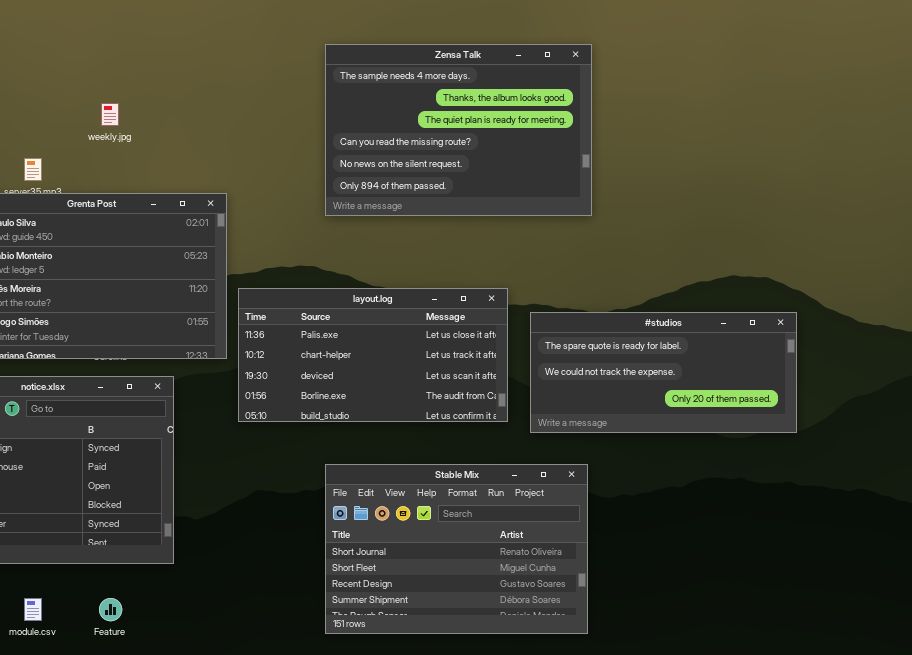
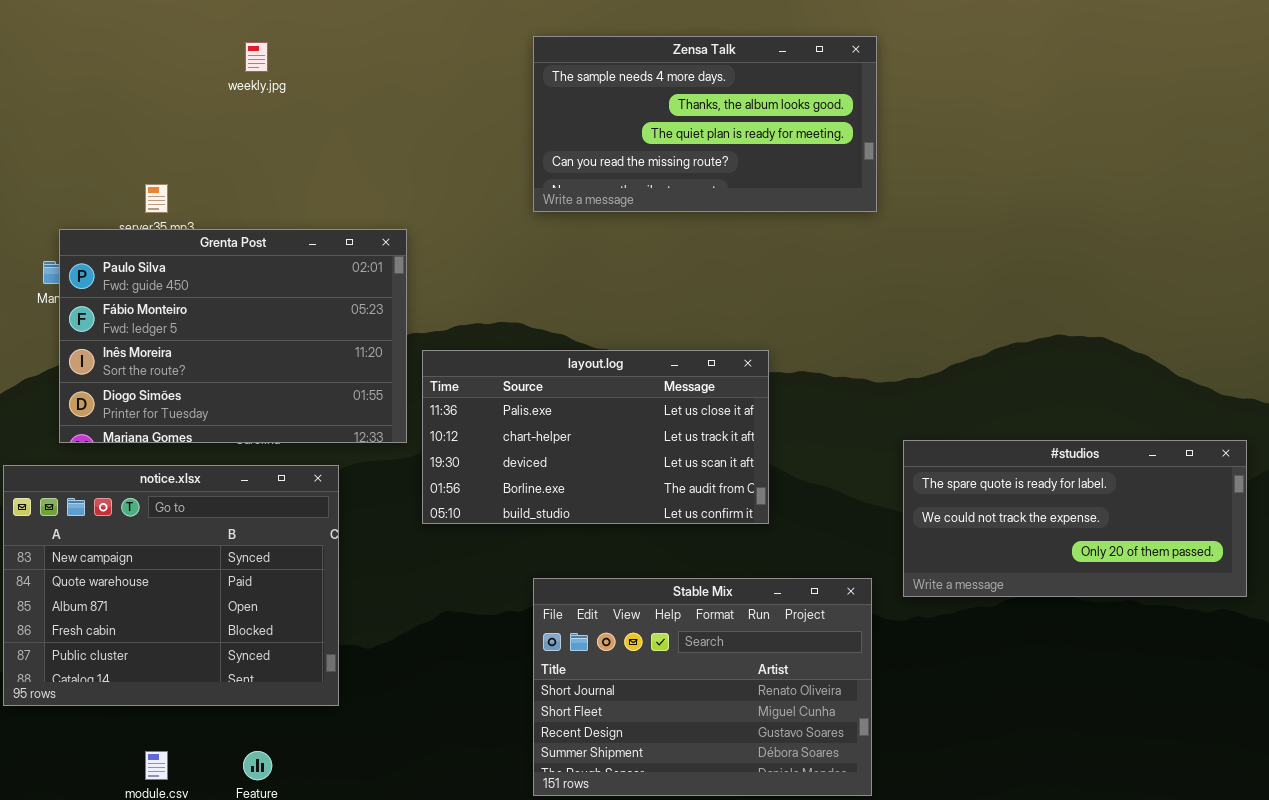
Zensa Talk: [325,44,592,216] -> [533,36,877,212], resized
weekly.jpg: [101,103,119,126] -> [245,42,268,72], moved
#studios: [530,312,797,433] -> [903,440,1247,597], moved

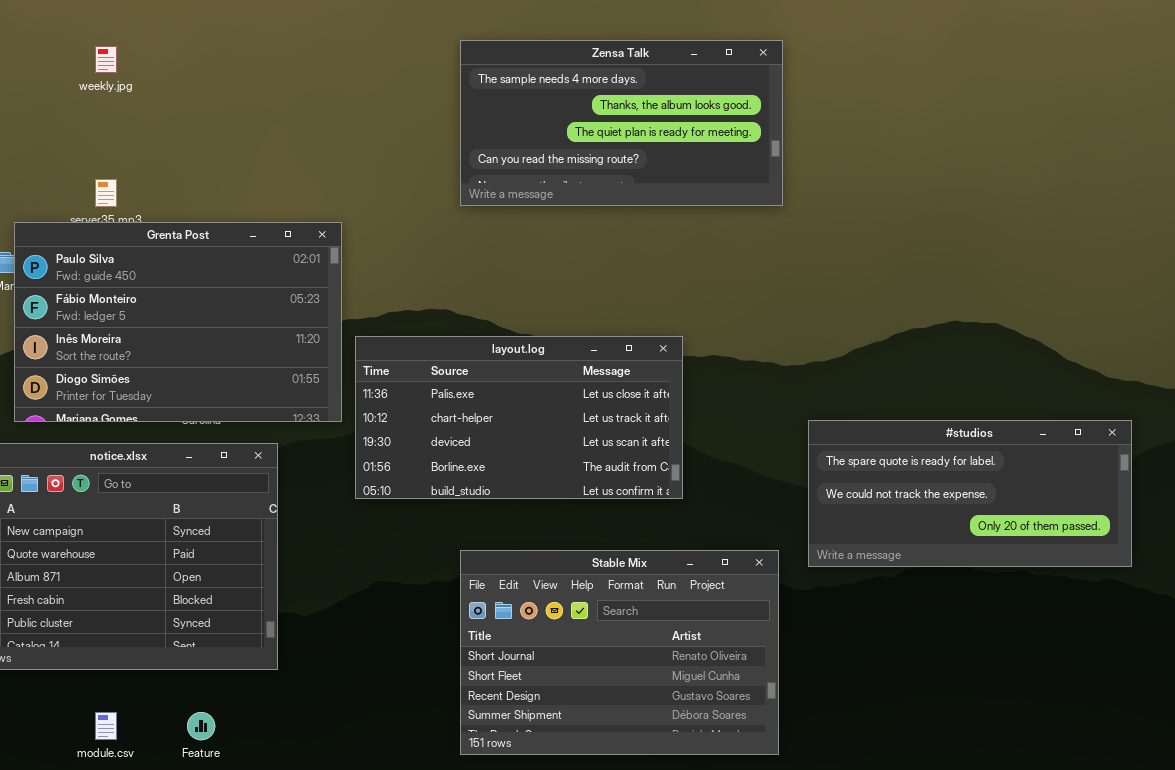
weekly.jpg: [245,42,268,72] -> [95,46,117,73], moved

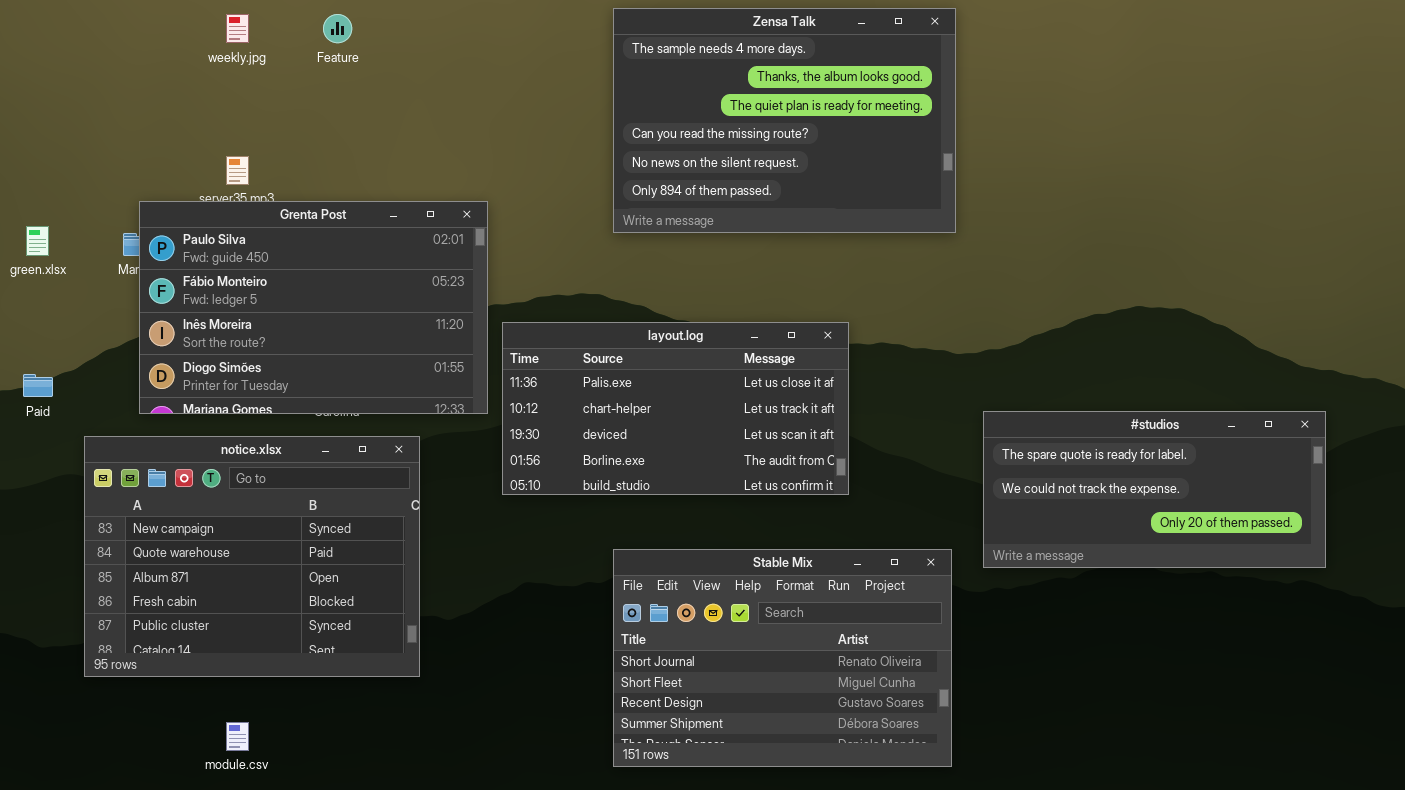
Zensa Talk: [460,40,783,206] -> [613,8,956,233], resized
Feature: [187,712,215,740] -> [323,14,352,43], moved

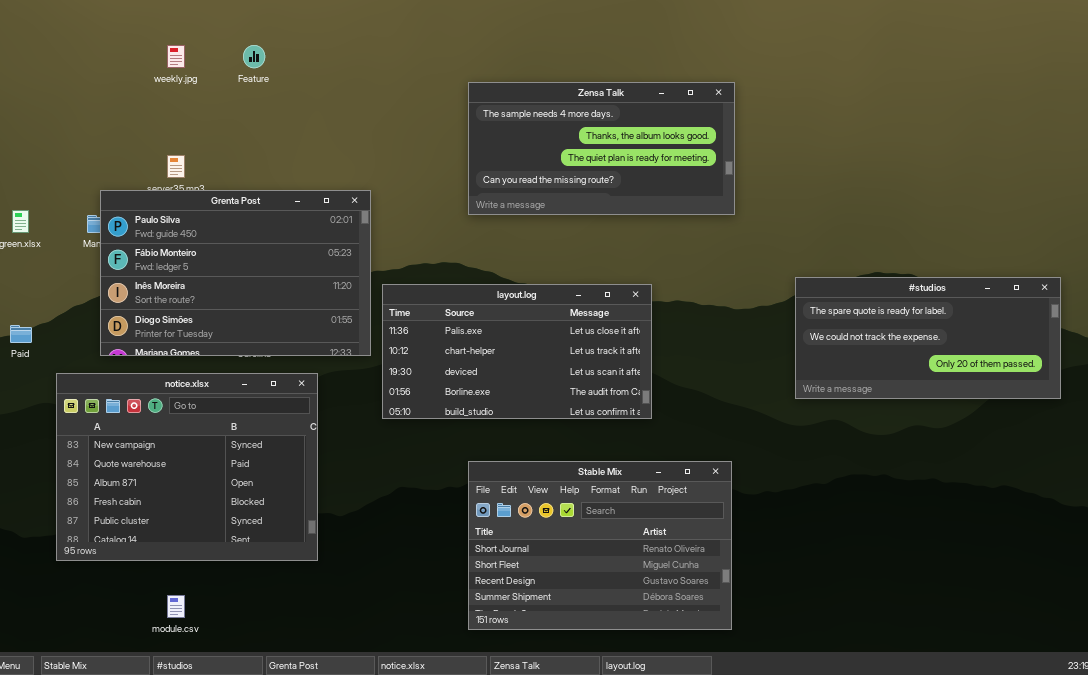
Zensa Talk: [613,8,956,233] -> [468,82,735,215], resized
#studios: [983,411,1326,568] -> [795,277,1061,399], moved

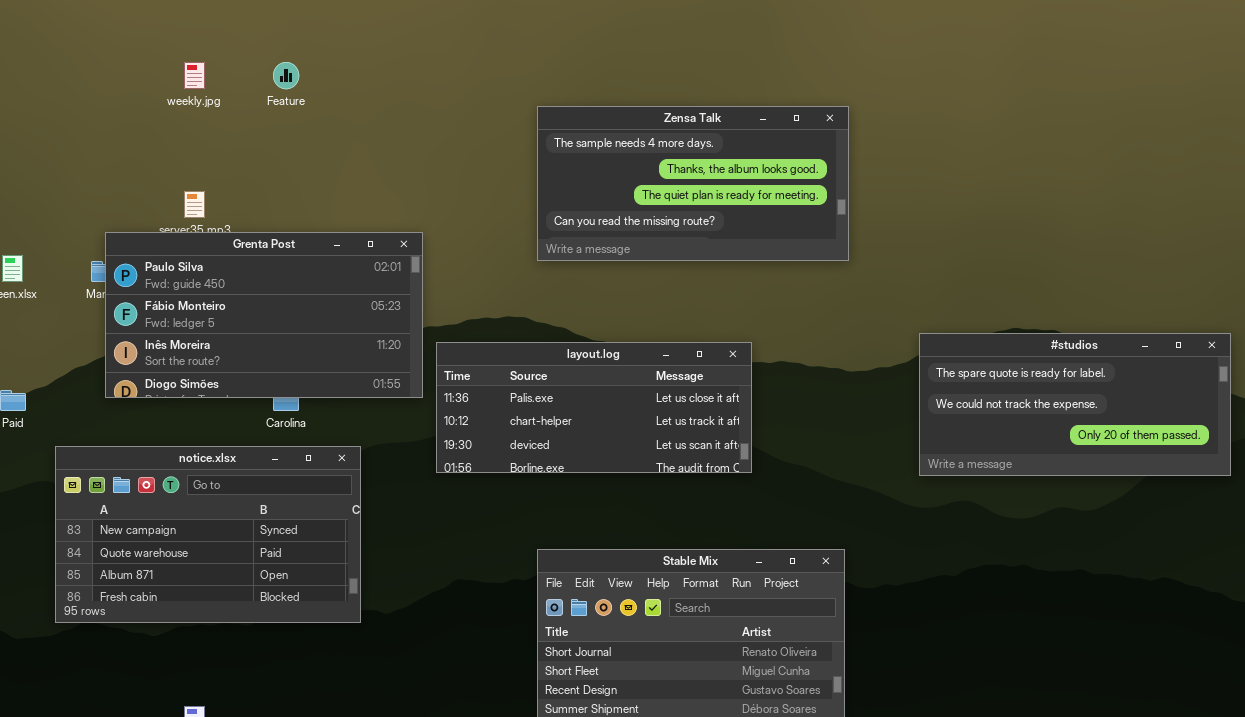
Grenta Post: [100,190,371,356] -> [105,232,423,398], resized
layout.log: [382,284,652,419] -> [436,342,752,473], resized
notice.xlsx: [56,373,318,561] -> [55,446,361,623], resized

